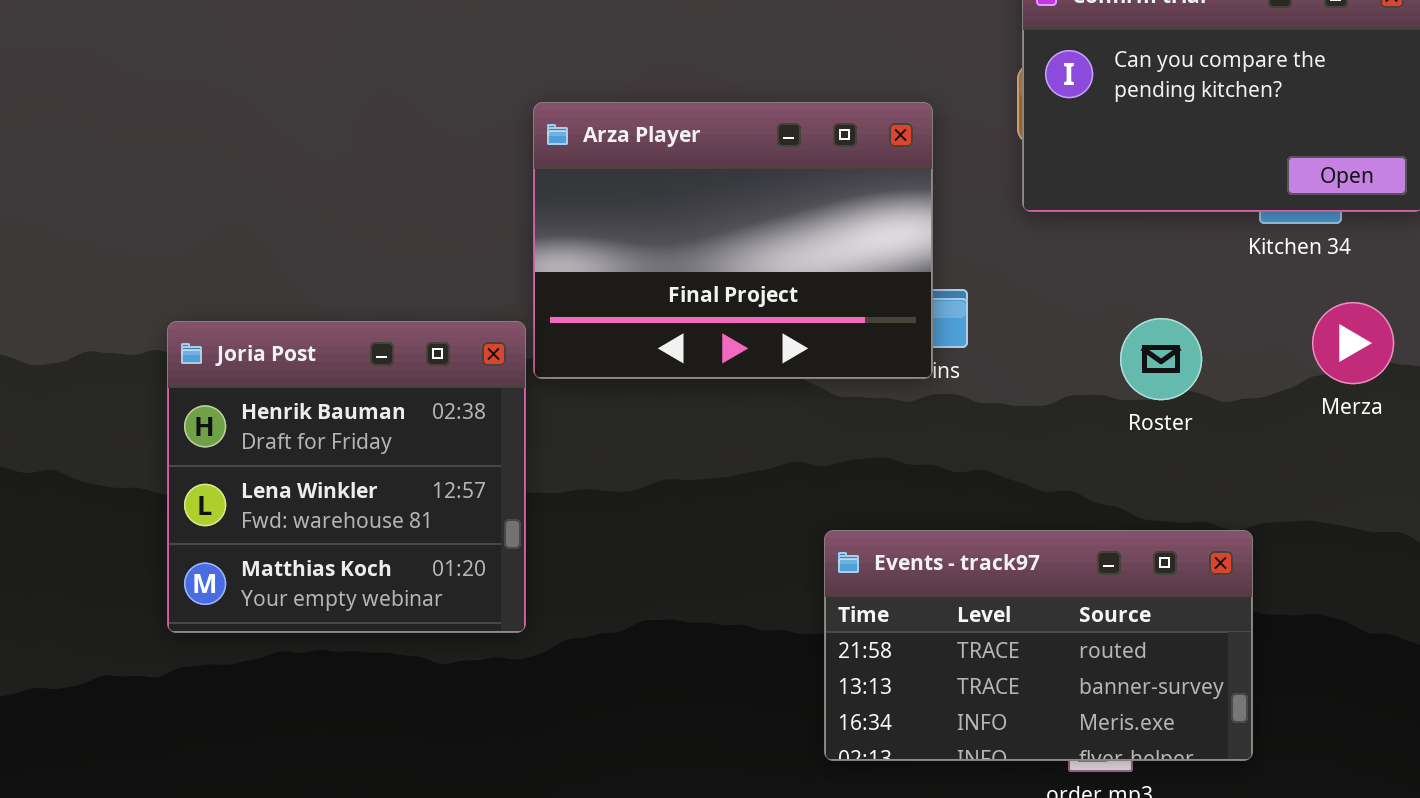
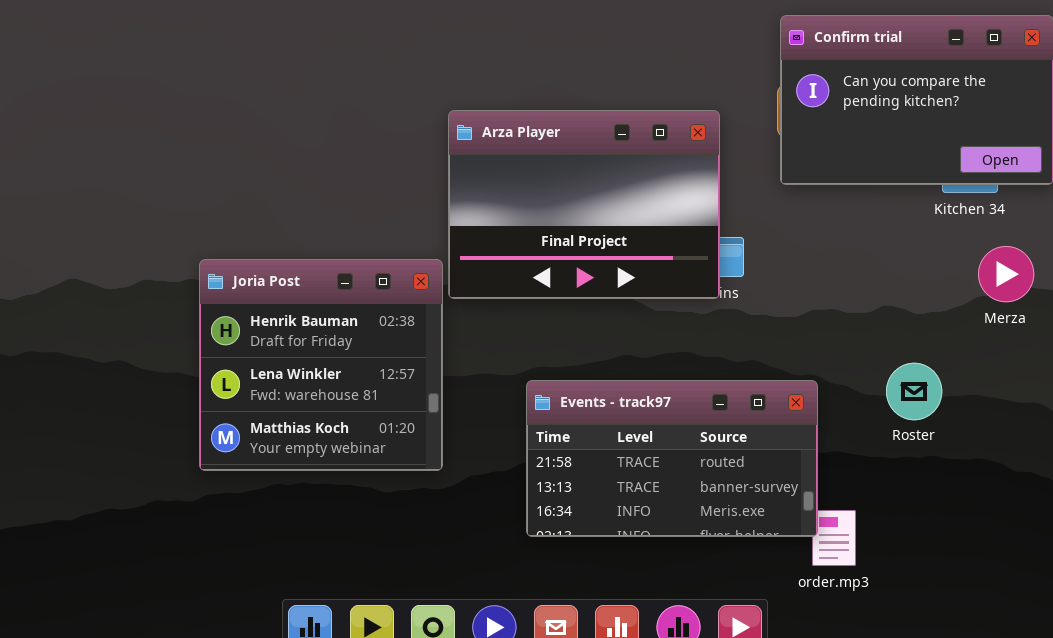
Roster: [1120,318,1202,400] -> [886,363,942,420], moved
Events - track97: [824,530,1253,761] -> [526,380,818,537], moved

